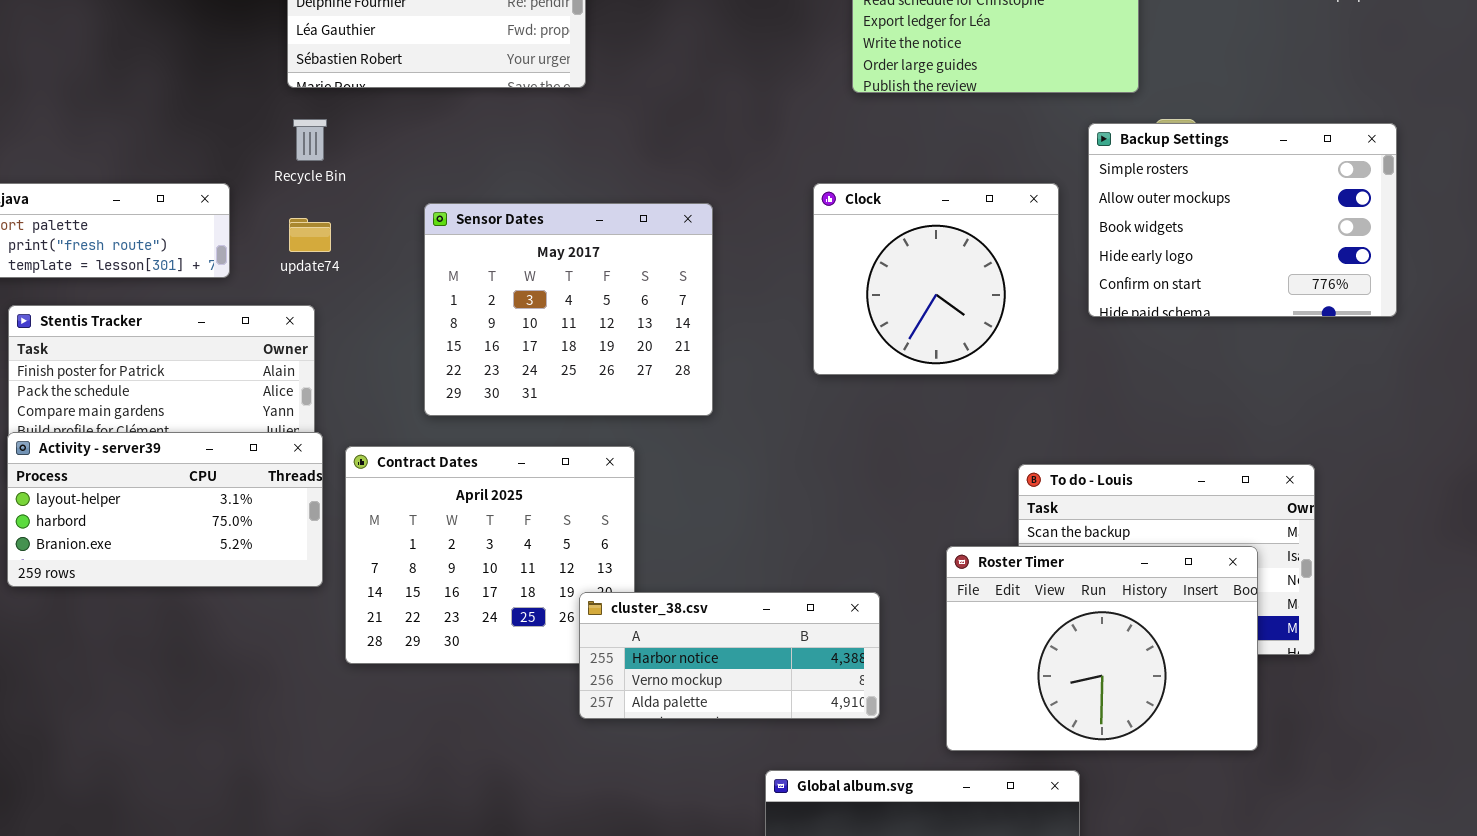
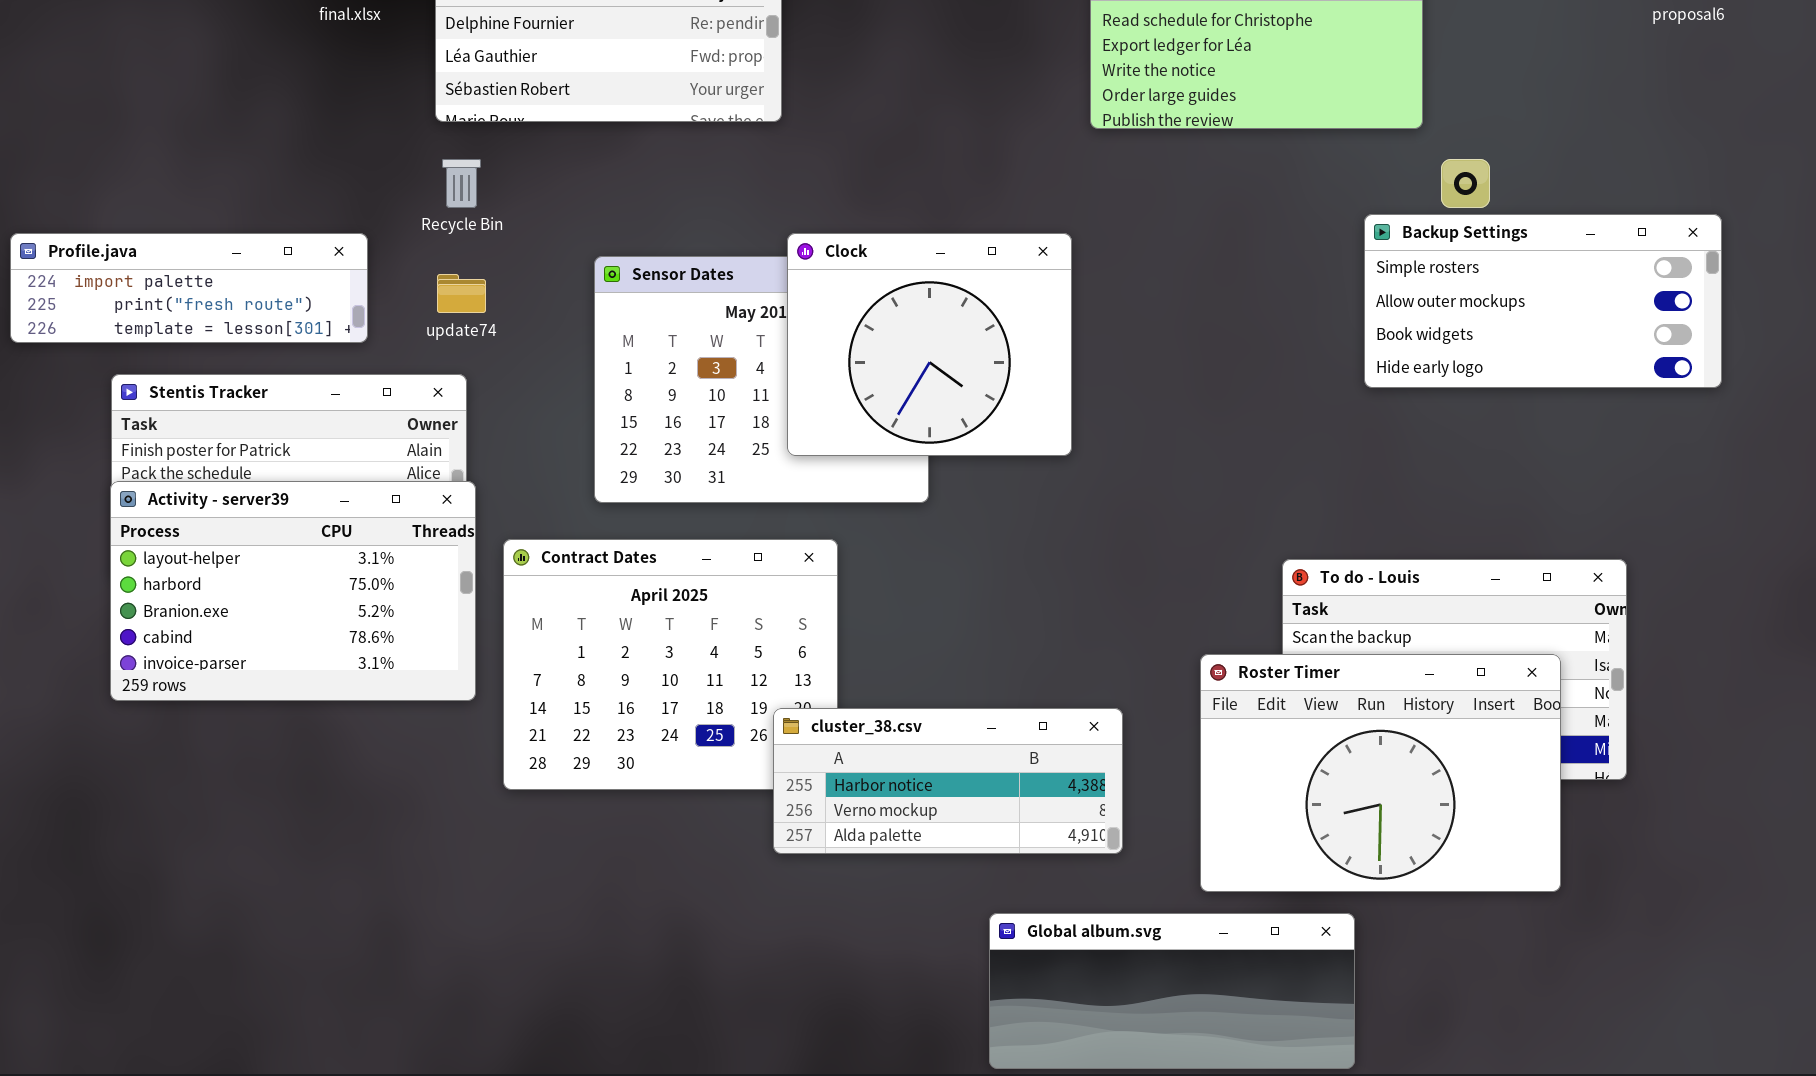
Backup Settings: [1088,123,1397,317] -> [1364,214,1722,388], resized
Clock: [813,183,1059,375] -> [787,233,1072,456], moved
Activity - server39: [7,432,323,587] -> [110,481,476,701], resized

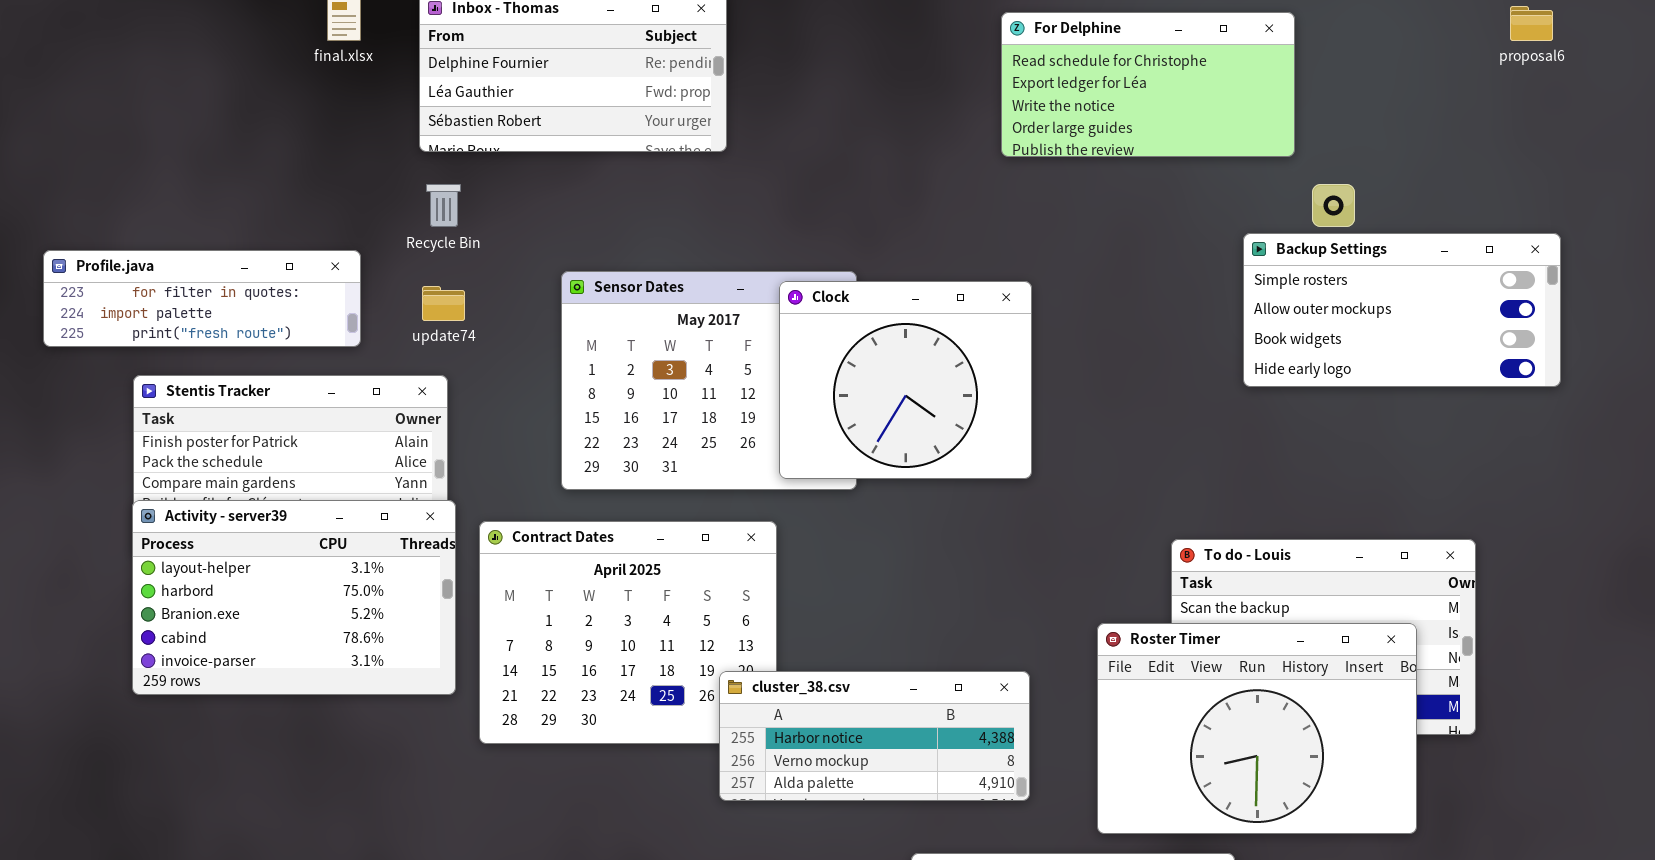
Profile.java: [10,233,368,343] -> [43,250,361,347], scrolled up 1 row
Clock: [787,233,1072,456] -> [779,281,1032,479], moved
Activity - server39: [110,481,476,701] -> [132,500,456,695], moved

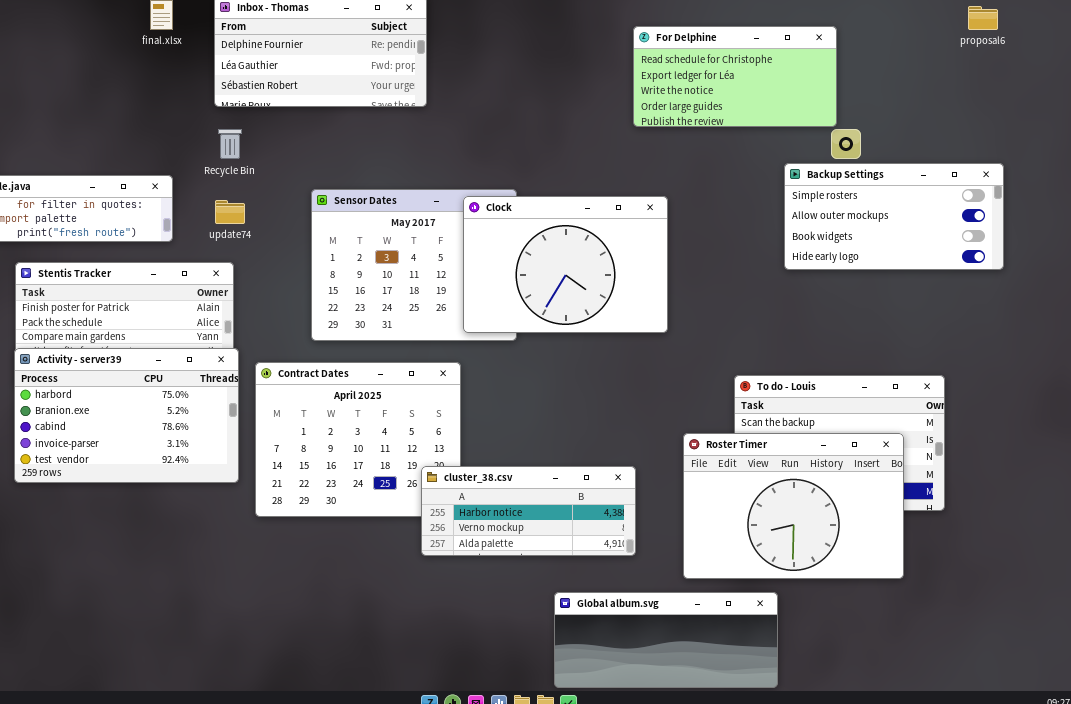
For Delphine: [1001,12,1295,157] -> [633,26,837,127], moved
Clock: [779,281,1032,479] -> [463,196,668,333], resized
Activity - server39: [132,500,456,695] -> [14,348,239,483], scrolled down 1 row

